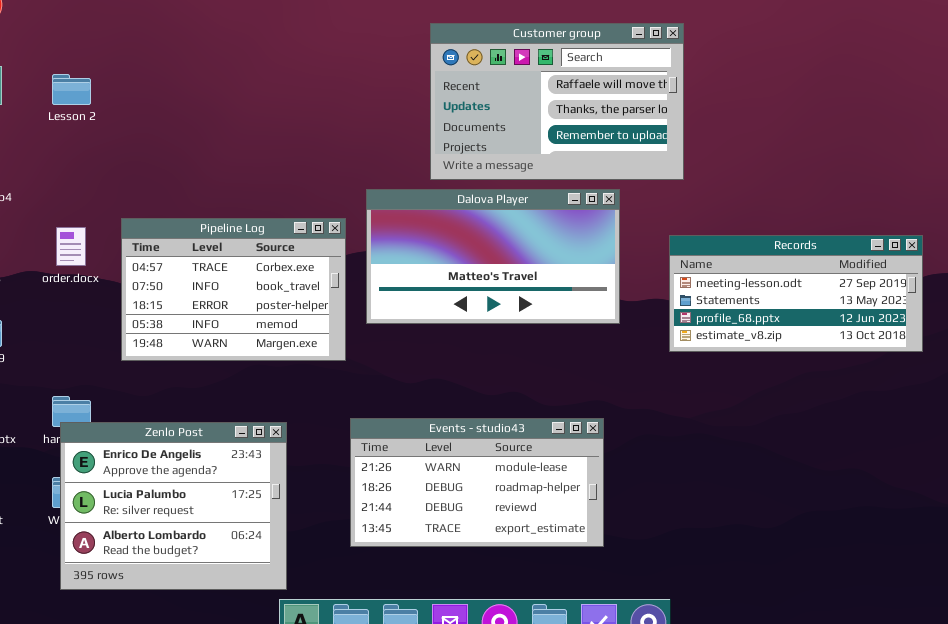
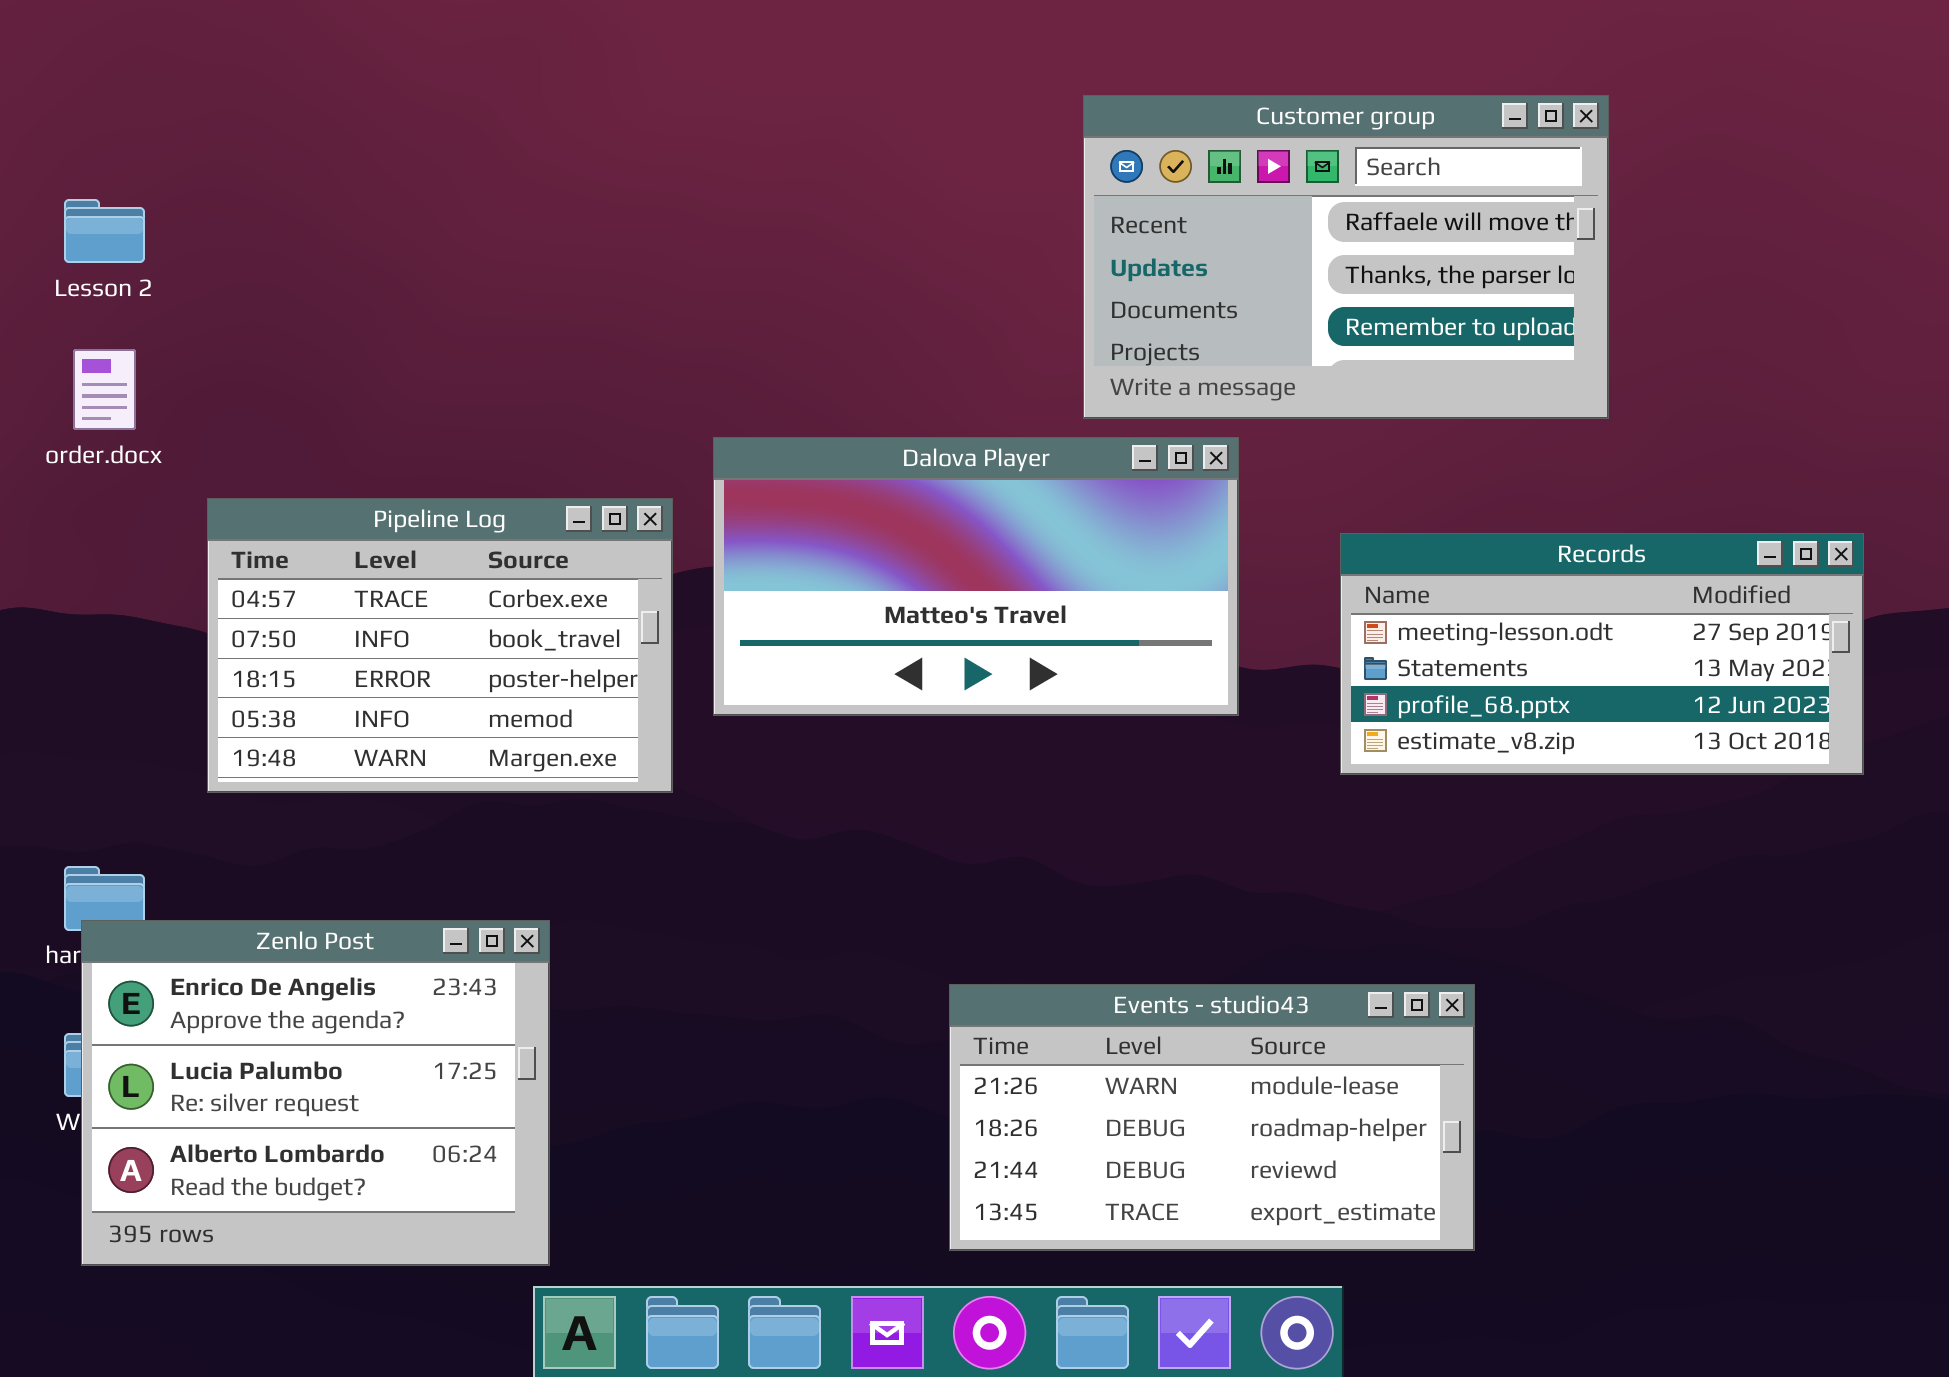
Customer group: [430,23,684,180] -> [1083,95,1609,419], moved
order.docx: [56,227,86,266] -> [73,349,136,430], moved
Events - studio43: [350,418,604,547] -> [949,984,1475,1251], moved

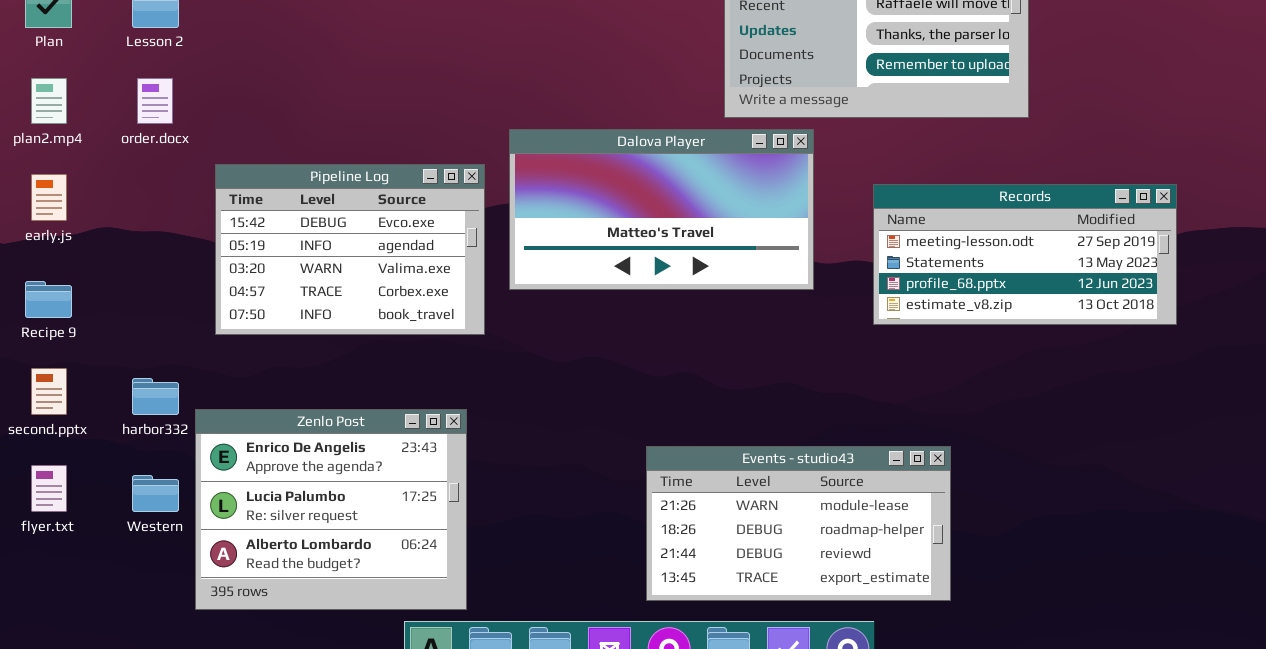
Pipeline Log: [207,498,673,793] -> [215,164,485,335], scrolled up 3 rows
Zenlo Post: [81,920,550,1266] -> [195,409,467,610], moved

